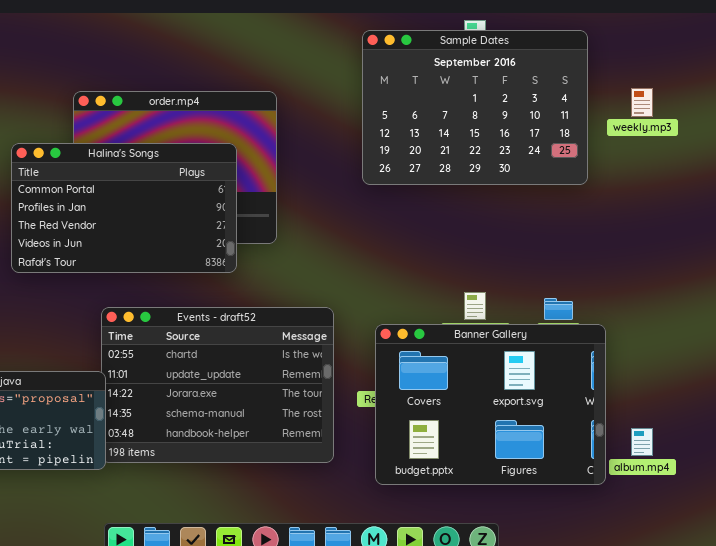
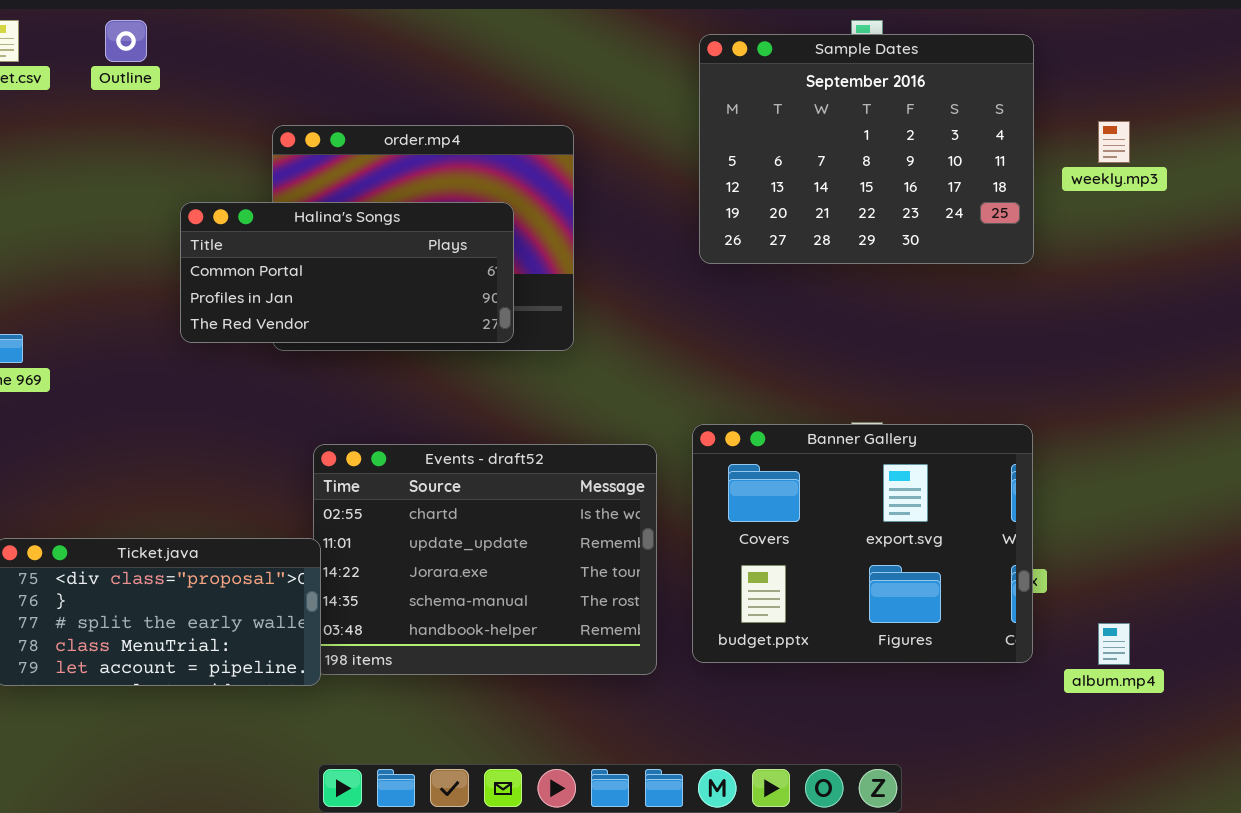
Halina's Songs: [11,143,237,273] -> [180,202,514,343], resized
Banner Gallery: [375,324,606,485] -> [692,424,1033,663], moved

